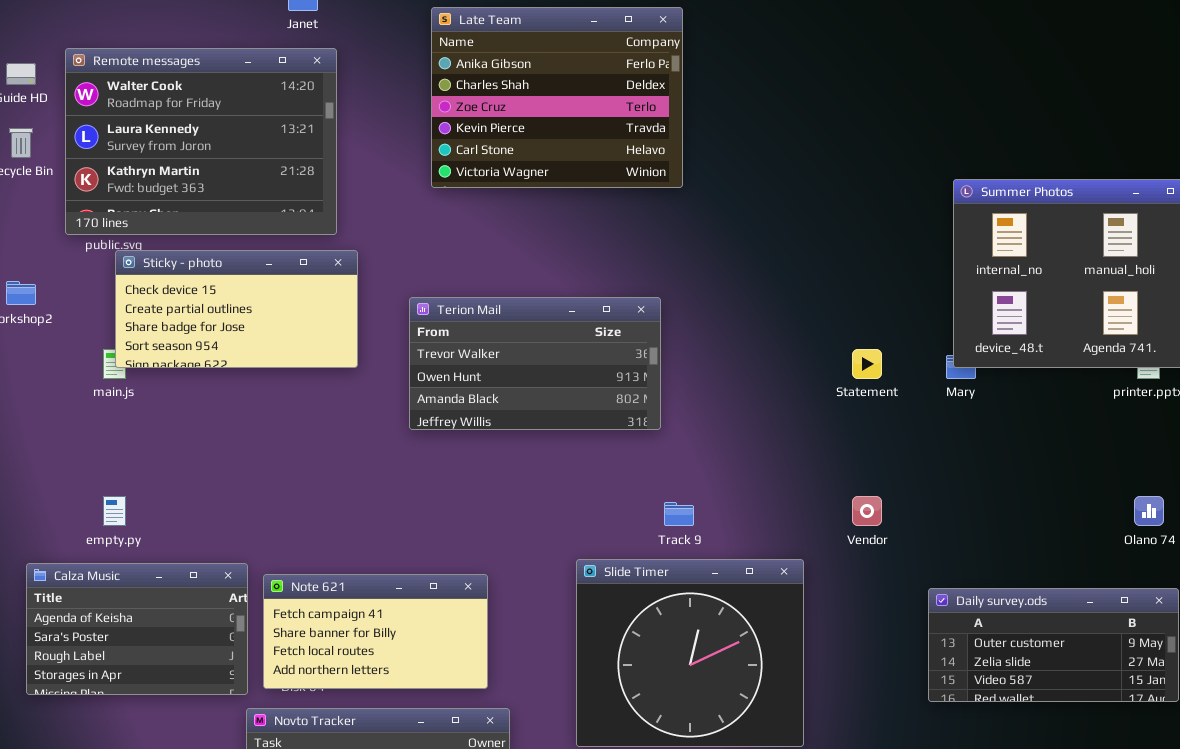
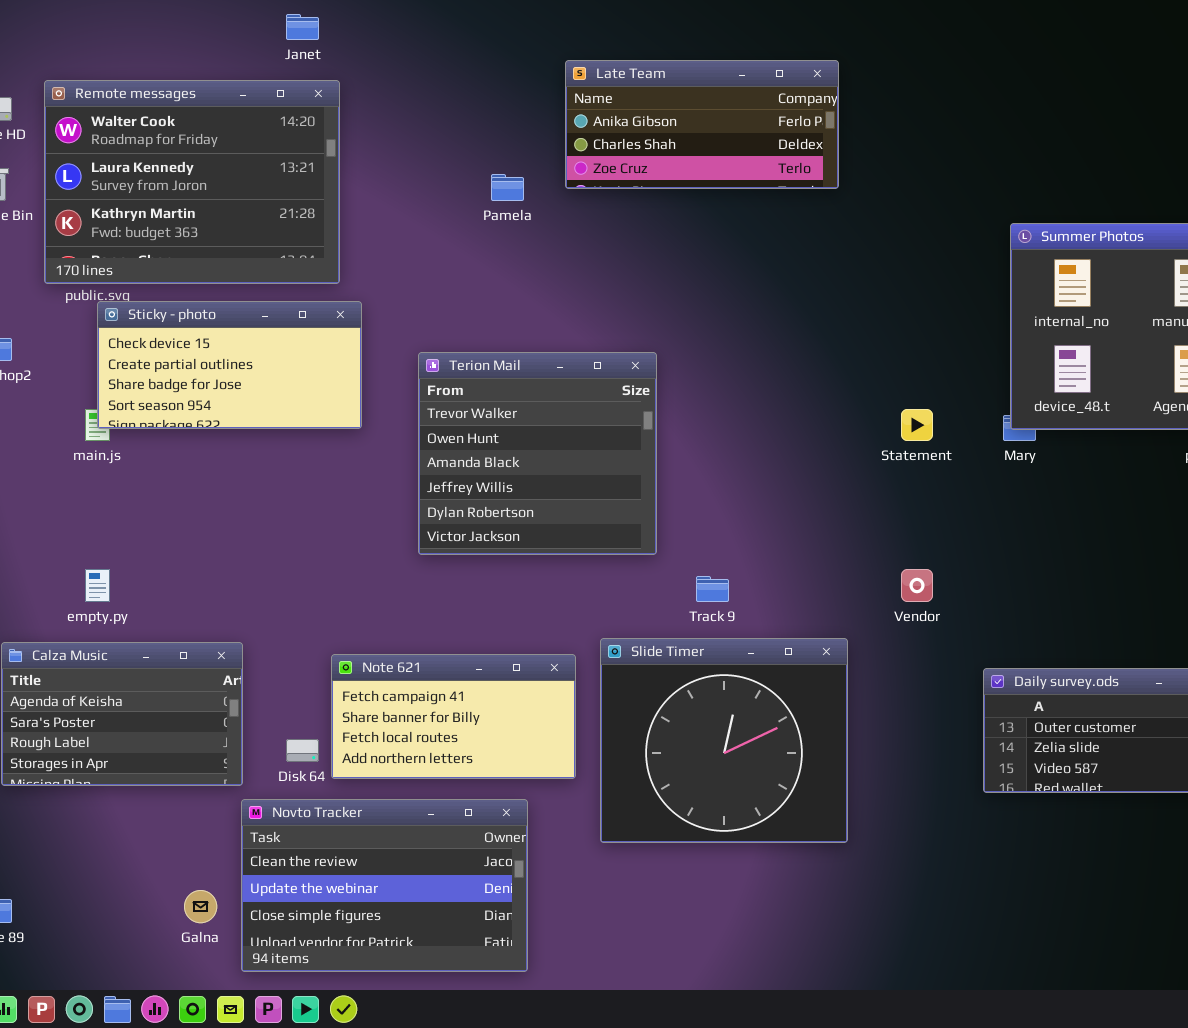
Late Team: [431,7,683,188] -> [565,60,839,189], moved, resized
Terion Mail: [409,297,661,430] -> [418,352,657,555], resized
Note 621: [263,574,488,689] -> [331,654,576,779], moved

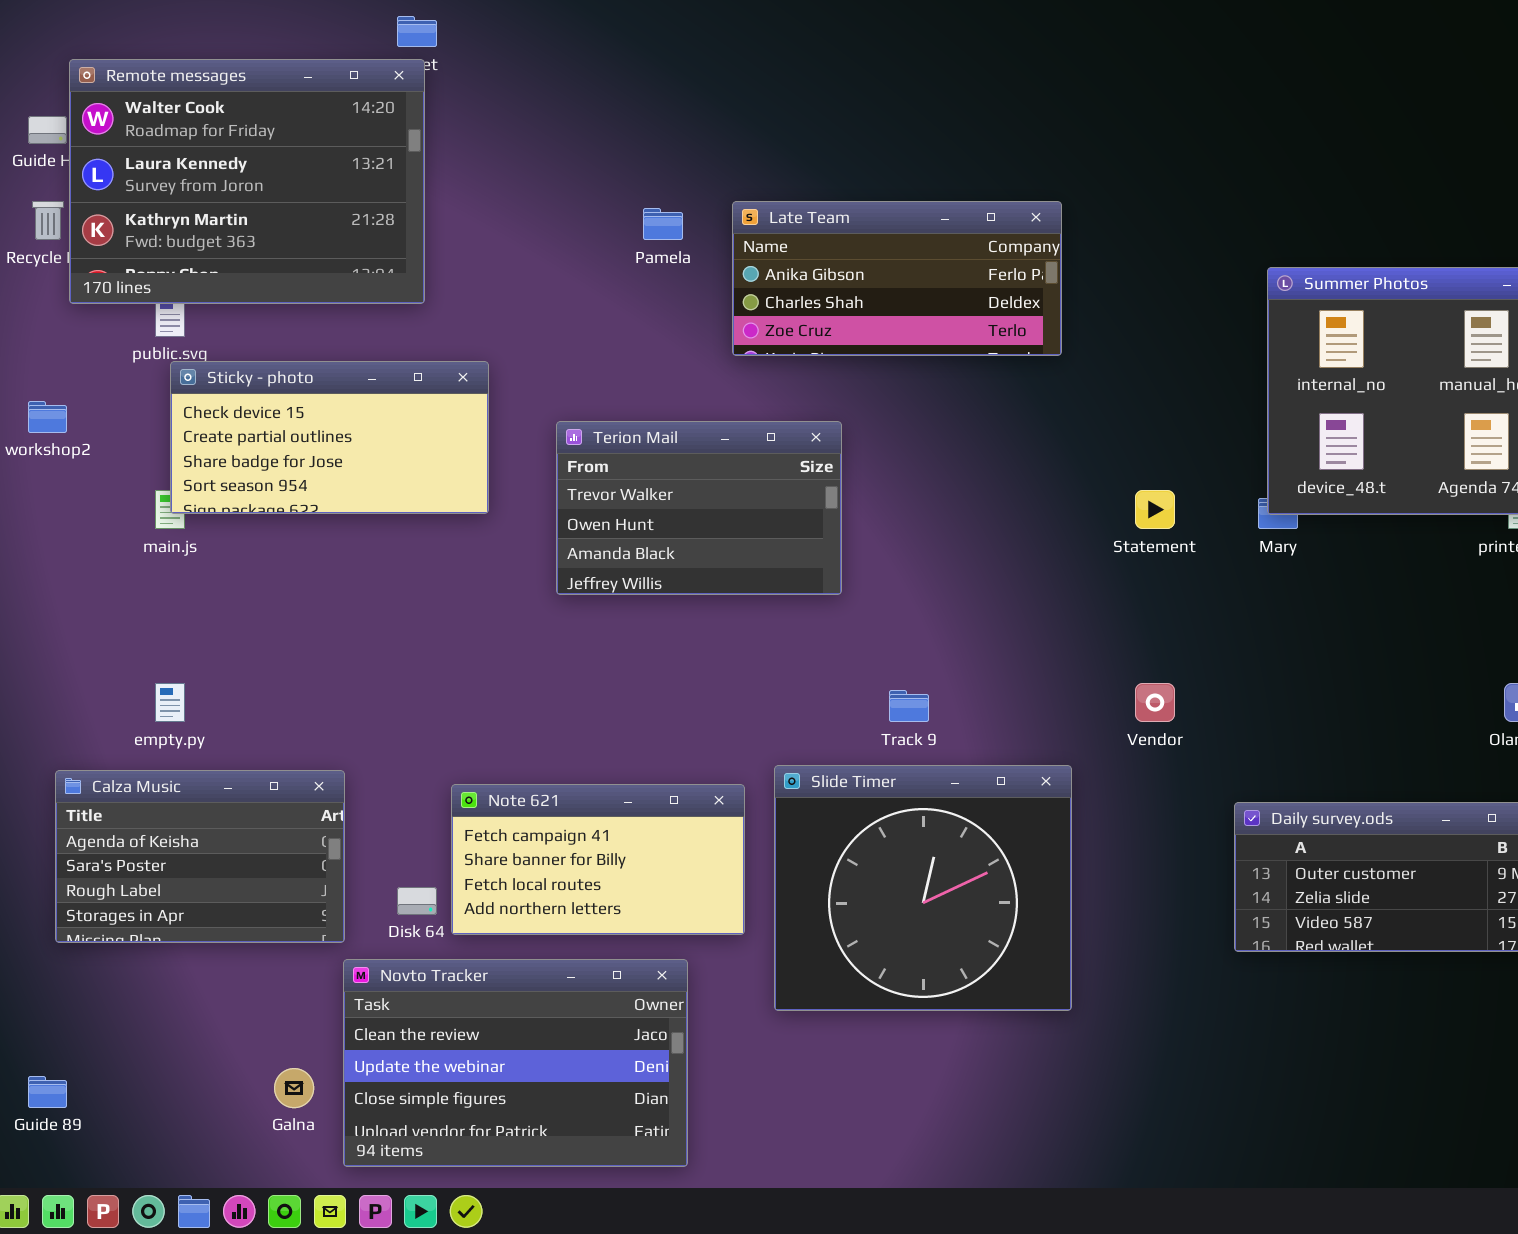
Late Team: [565,60,839,189] -> [732,201,1062,356], moved
Remote messages: [44,80,340,284] -> [69,59,425,304], moved
Terion Mail: [418,352,657,555] -> [556,421,842,595], resized

